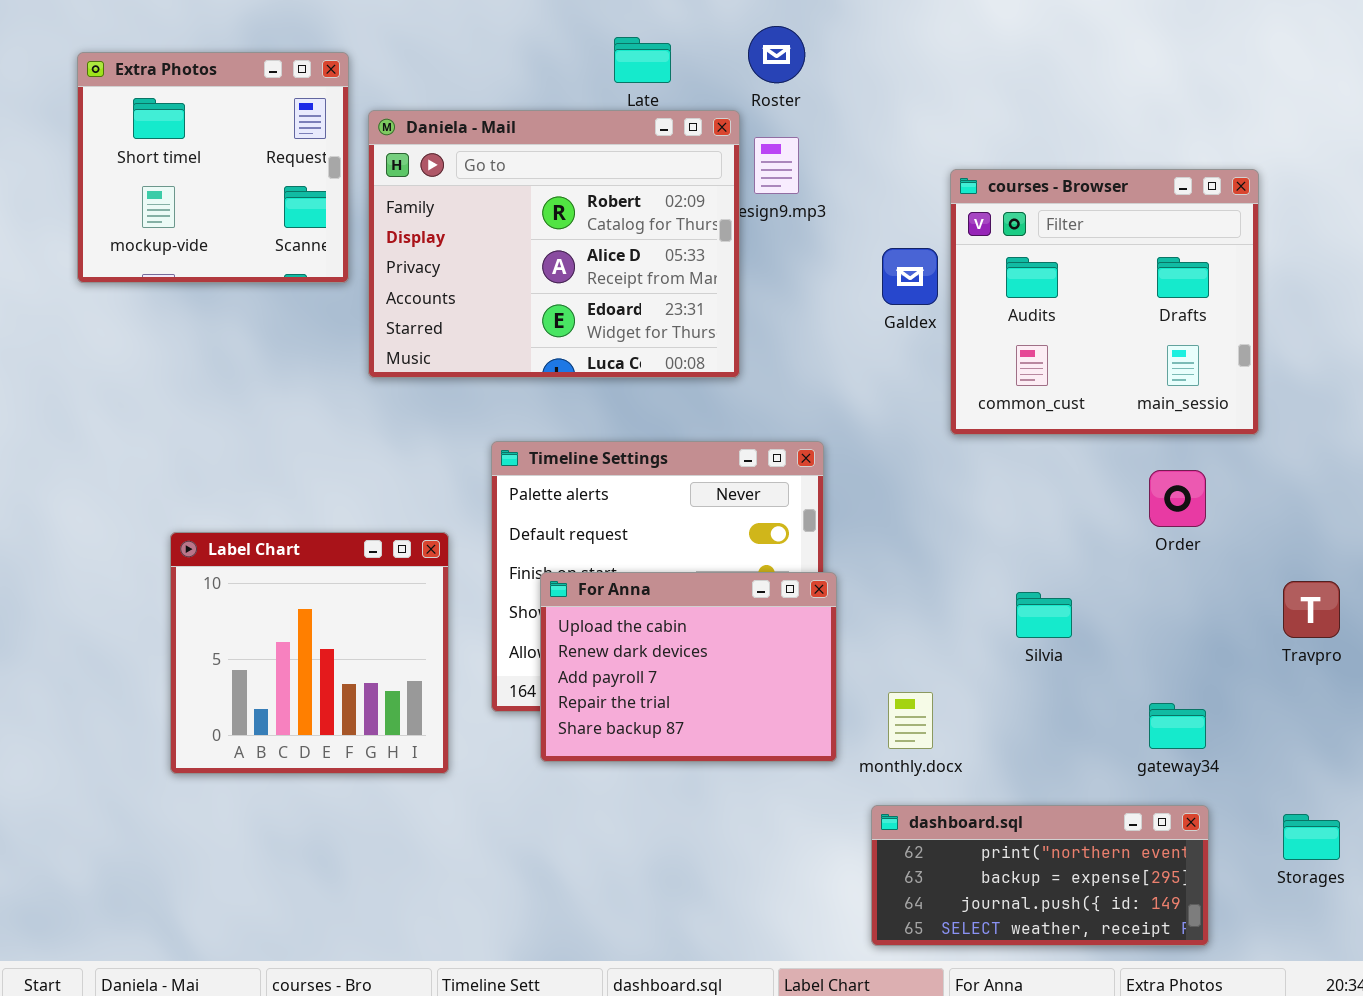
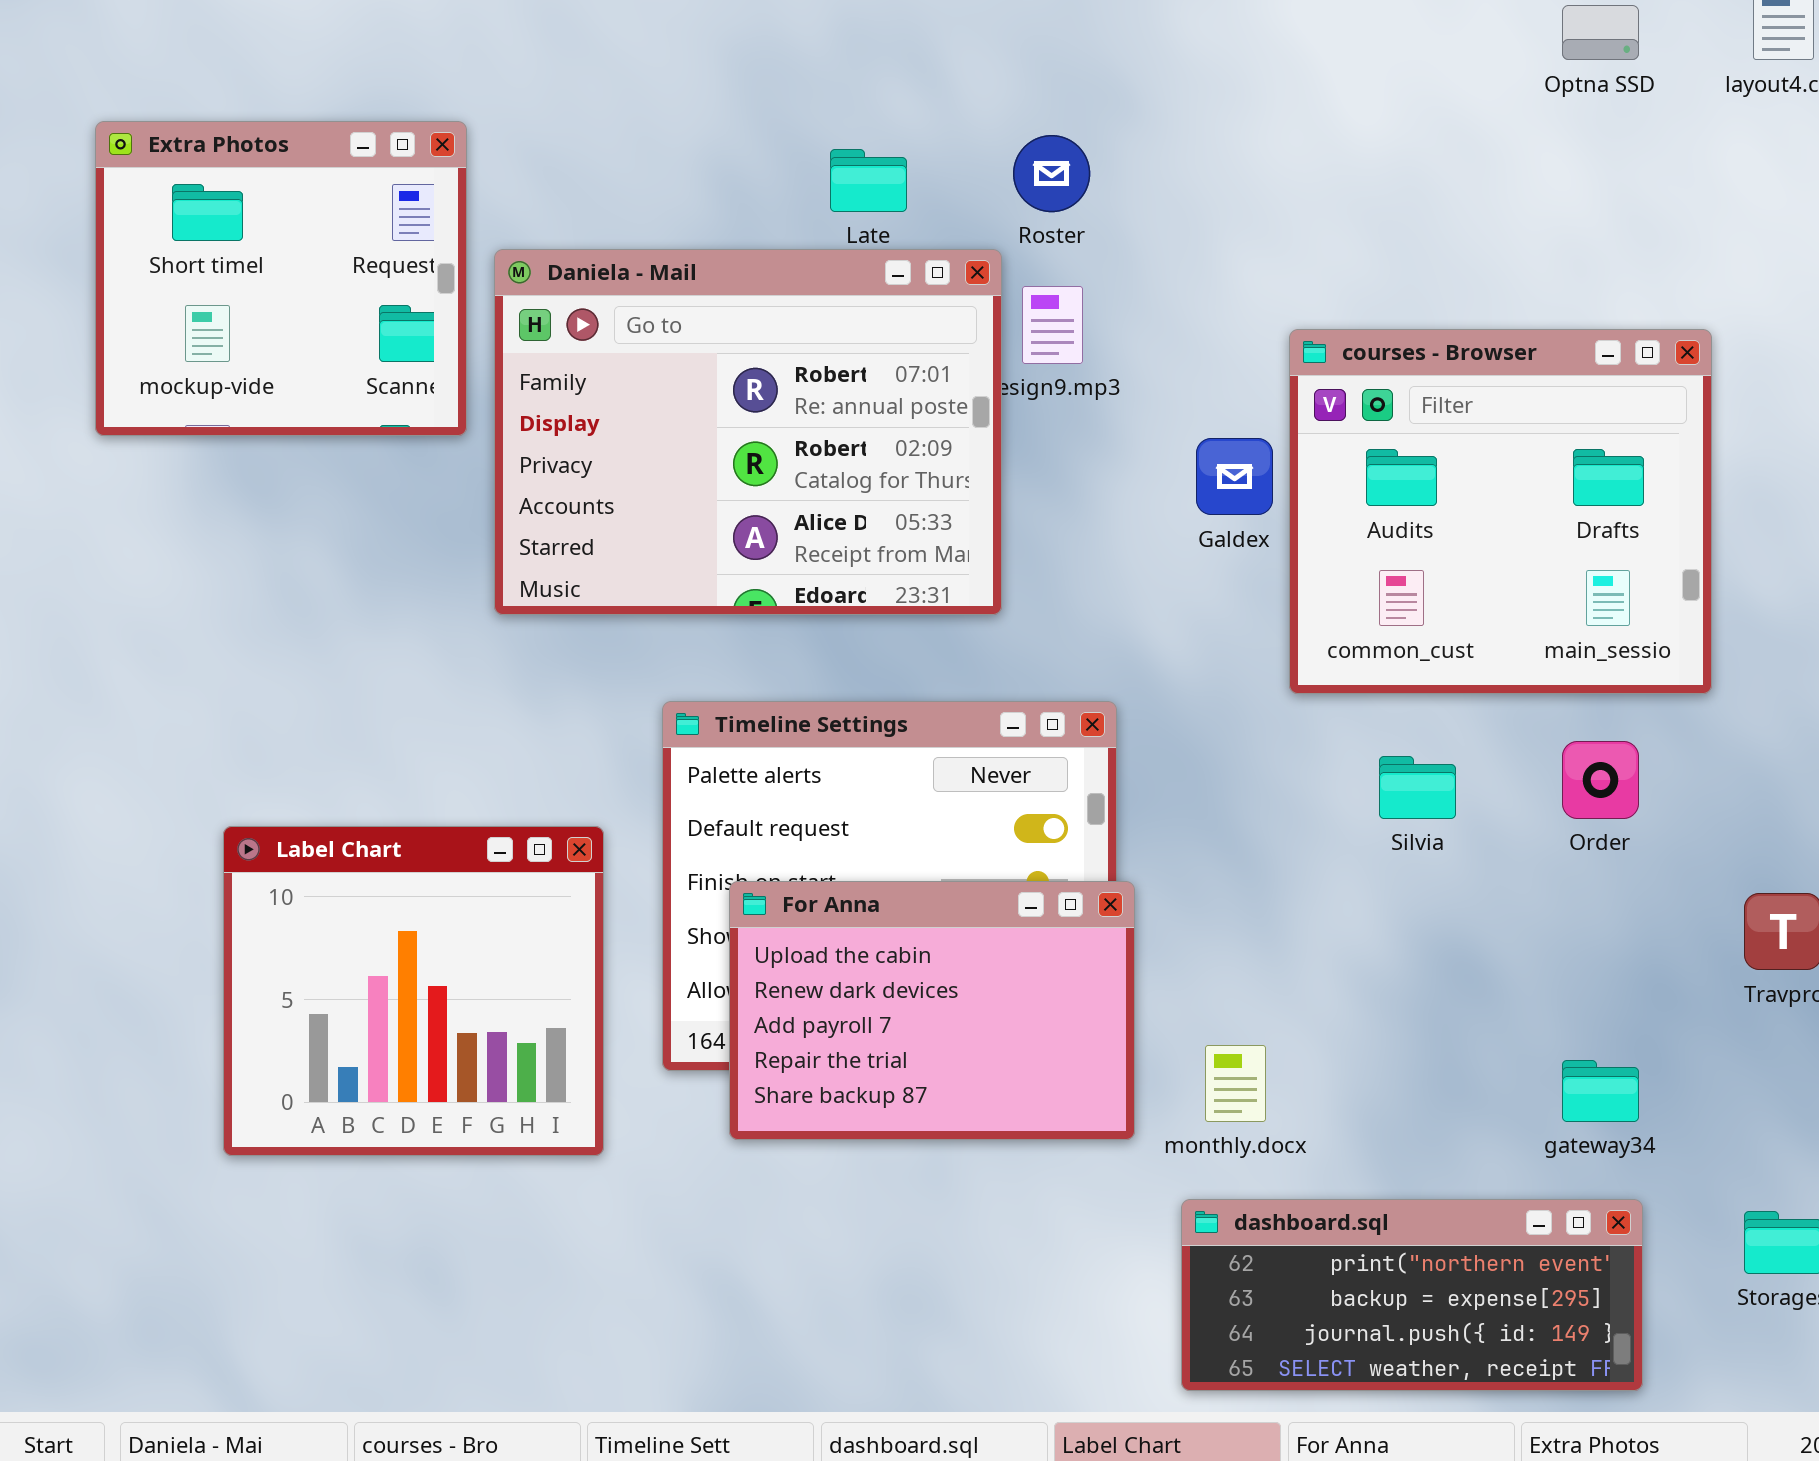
Extra Photos: [77,52,349,283] -> [95,121,467,436], moved
Daniela - Mail: [368,110,740,378] -> [494,249,1002,615], scrolled up 1 row
Silvia: [1016,592,1072,638] -> [1379,756,1456,819], moved

